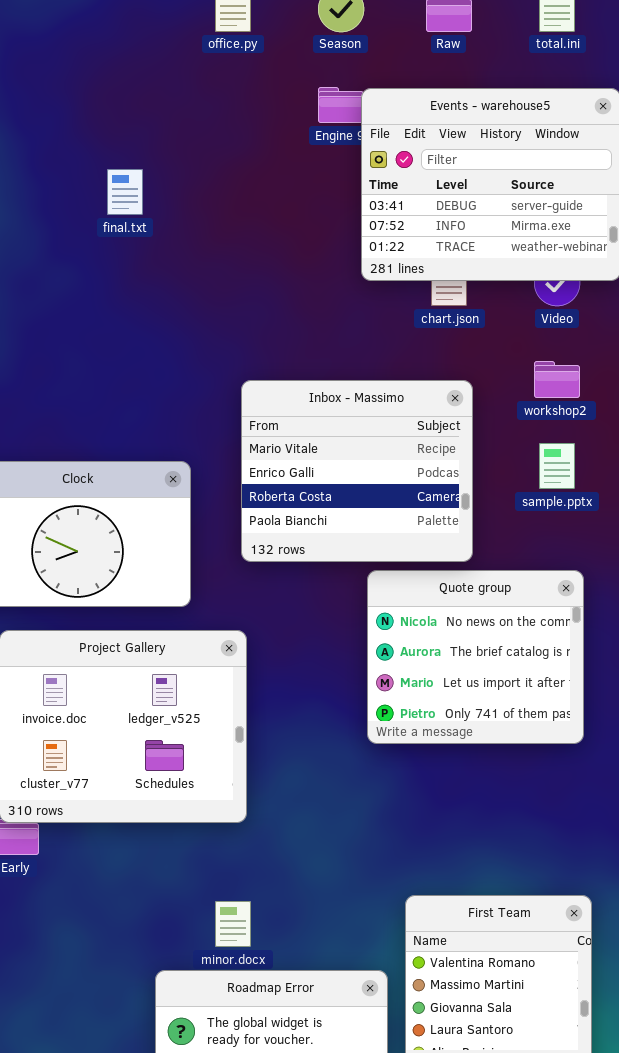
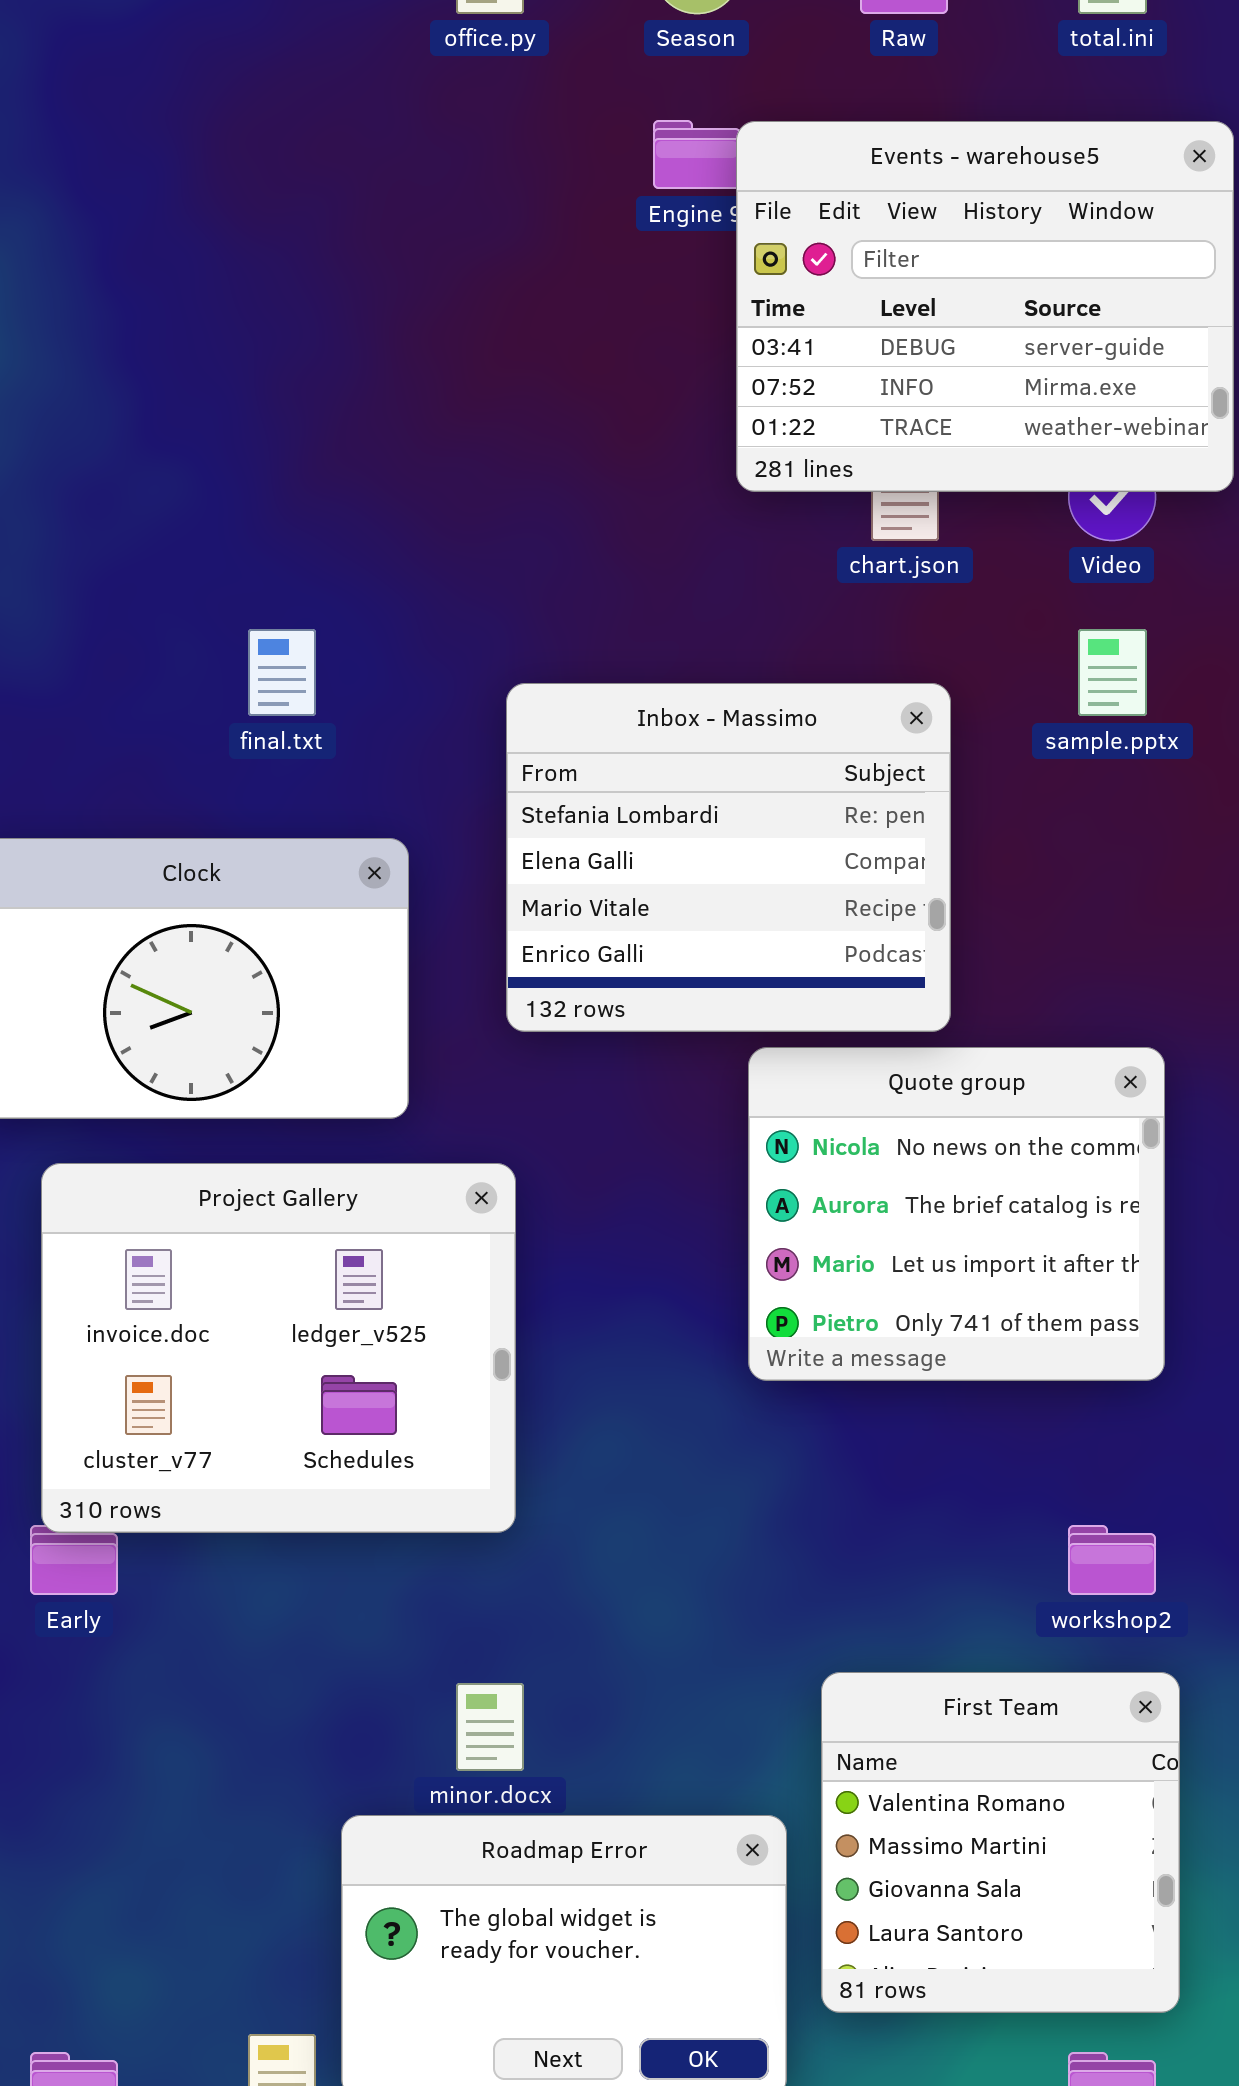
final.txt: [107,169,143,215] -> [248,629,316,716], moved
workshop2: [534,361,580,398] -> [1068,1525,1156,1595], moved
Inbox - Massimo: [241,380,473,562] -> [506,683,951,1032], scrolled up 2 rows
sample.pptx: [539,443,575,489] -> [1078,629,1147,716], moved

